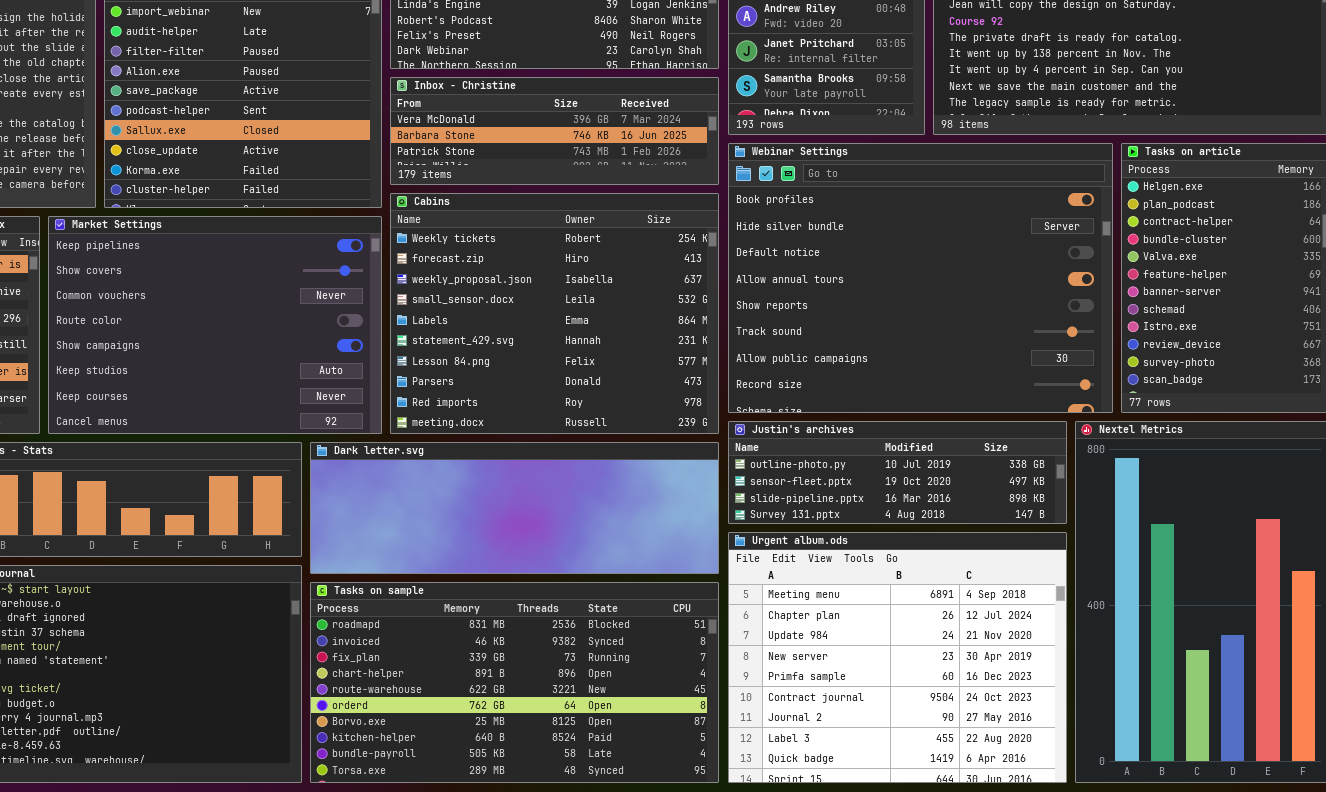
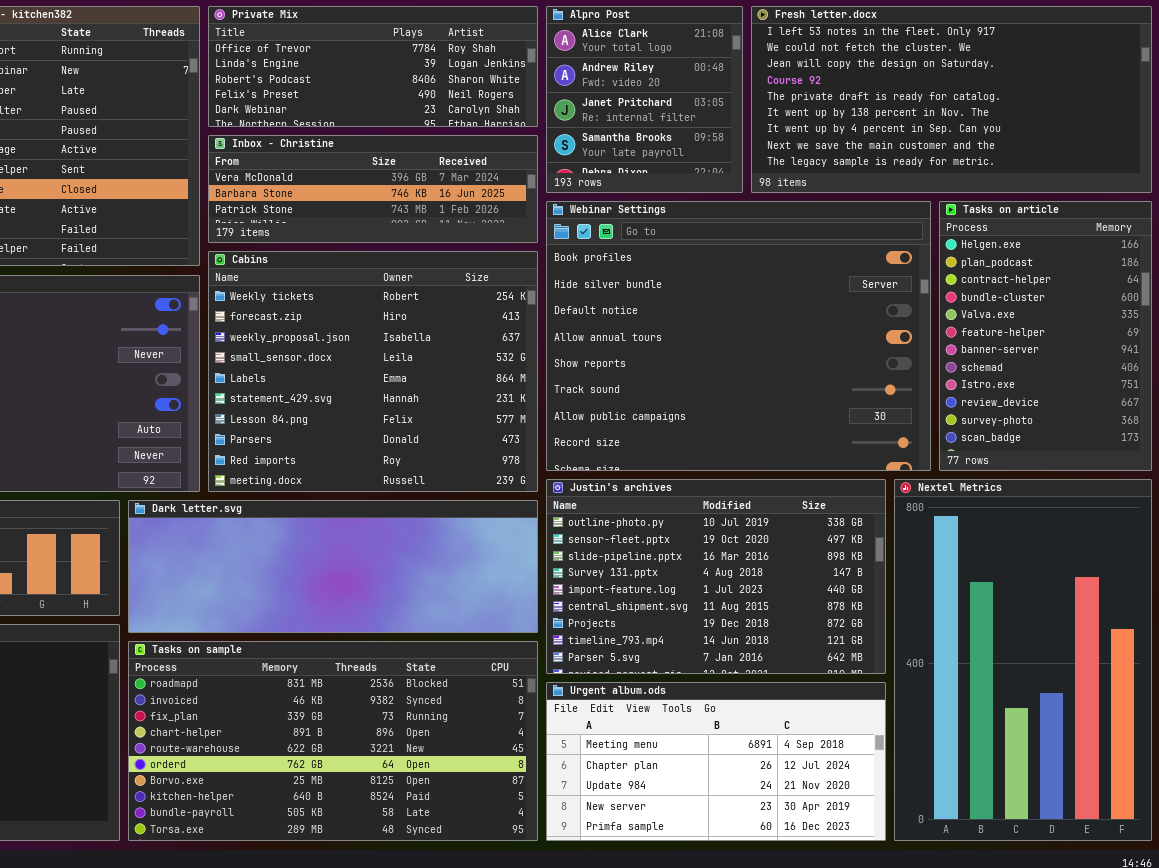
Justin's archives: [728,421,1067,524] -> [546,479,886,674], resized
Urgent album.ods: [728,532,1067,783] -> [546,682,886,841], resized

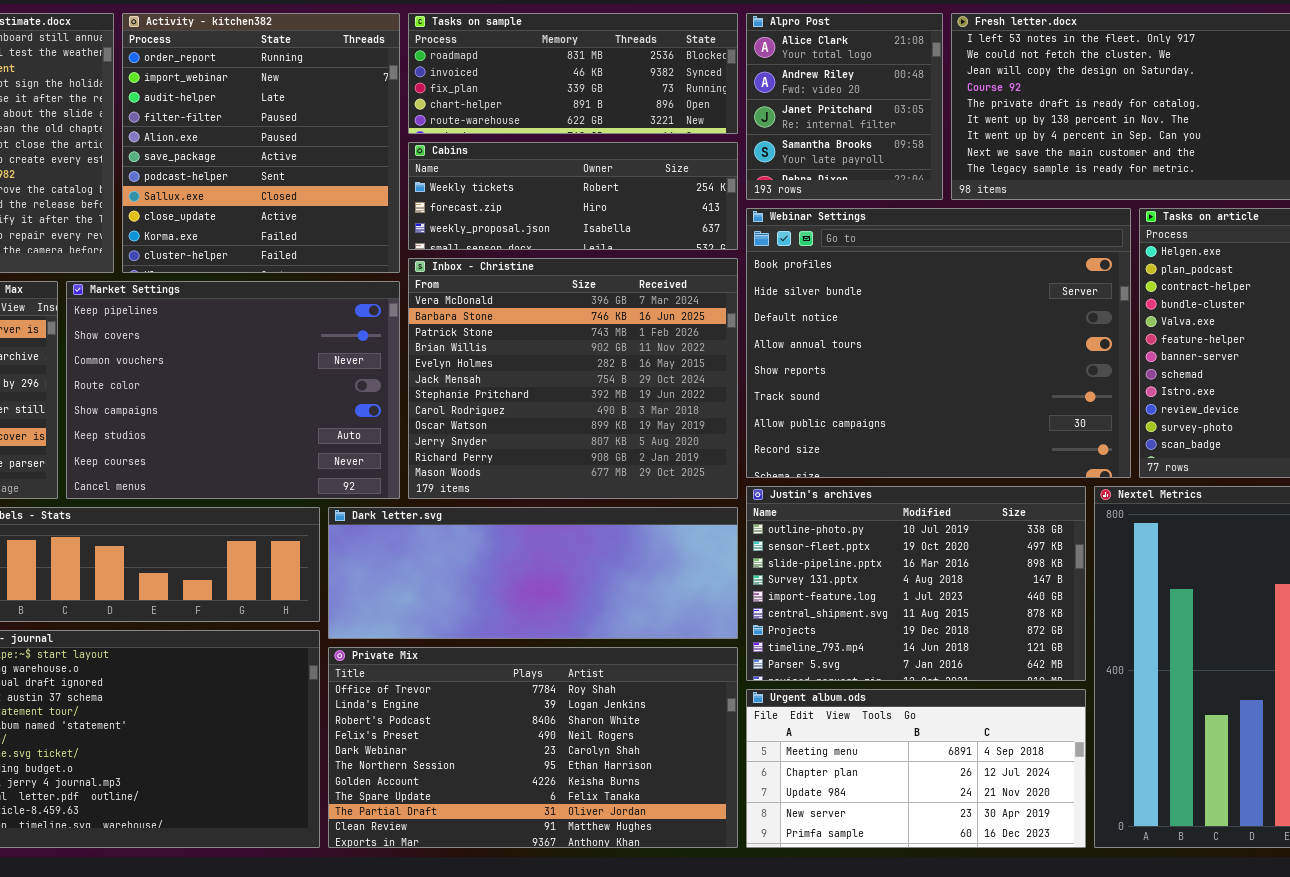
Private Mix: [208,6,538,127] -> [328,647,738,848], moved, resized
Inbox - Christine: [208,135,538,243] -> [408,258,738,499], moved, resized
Cabins: [208,251,538,492] -> [408,142,738,250], moved, resized
Tasks on sample: [128,641,538,841] -> [408,13,738,134], moved, resized

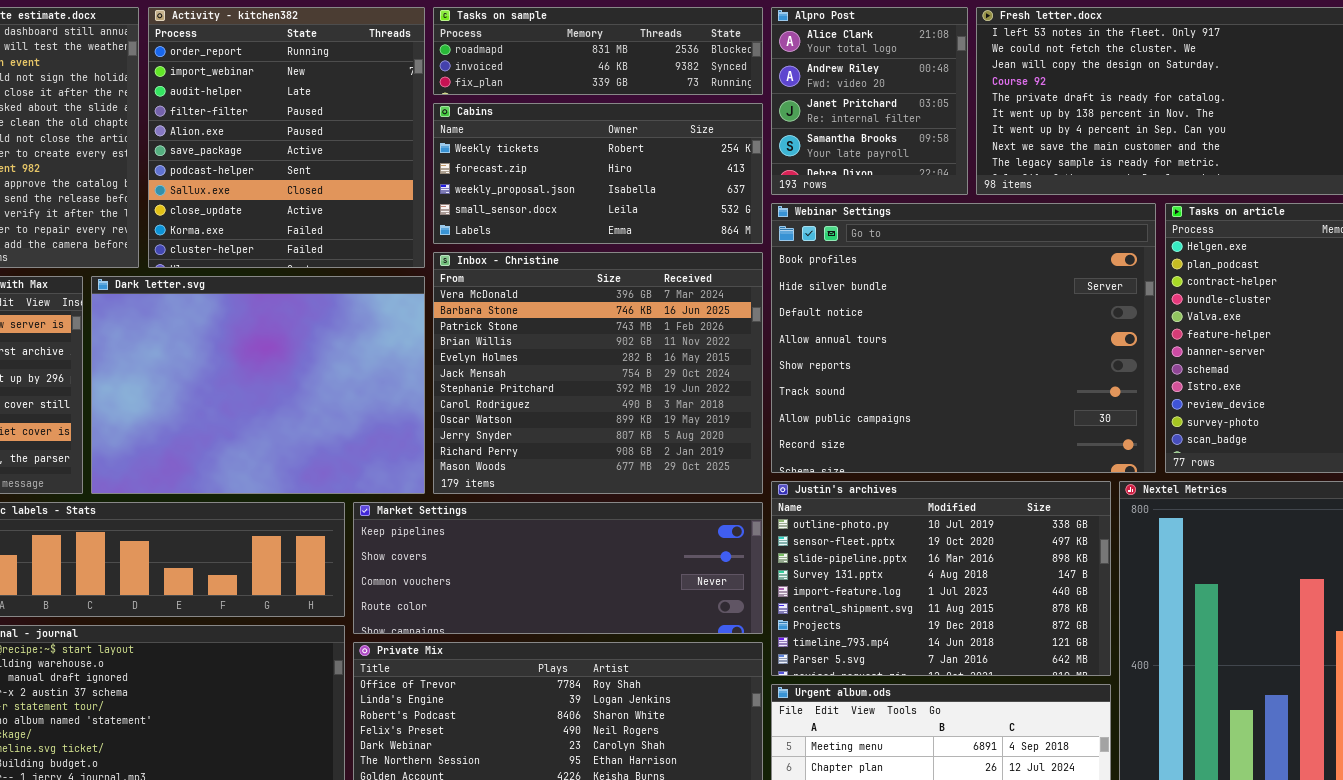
Tasks on sample: [408,13,738,134] -> [433,7,763,95], resized
Cabins: [408,142,738,250] -> [433,103,763,244], resized
Market Settings: [66,281,400,499] -> [353,502,763,634], moved, resized
Dark letter.svg: [328,507,738,639] -> [91,276,425,494], moved, resized

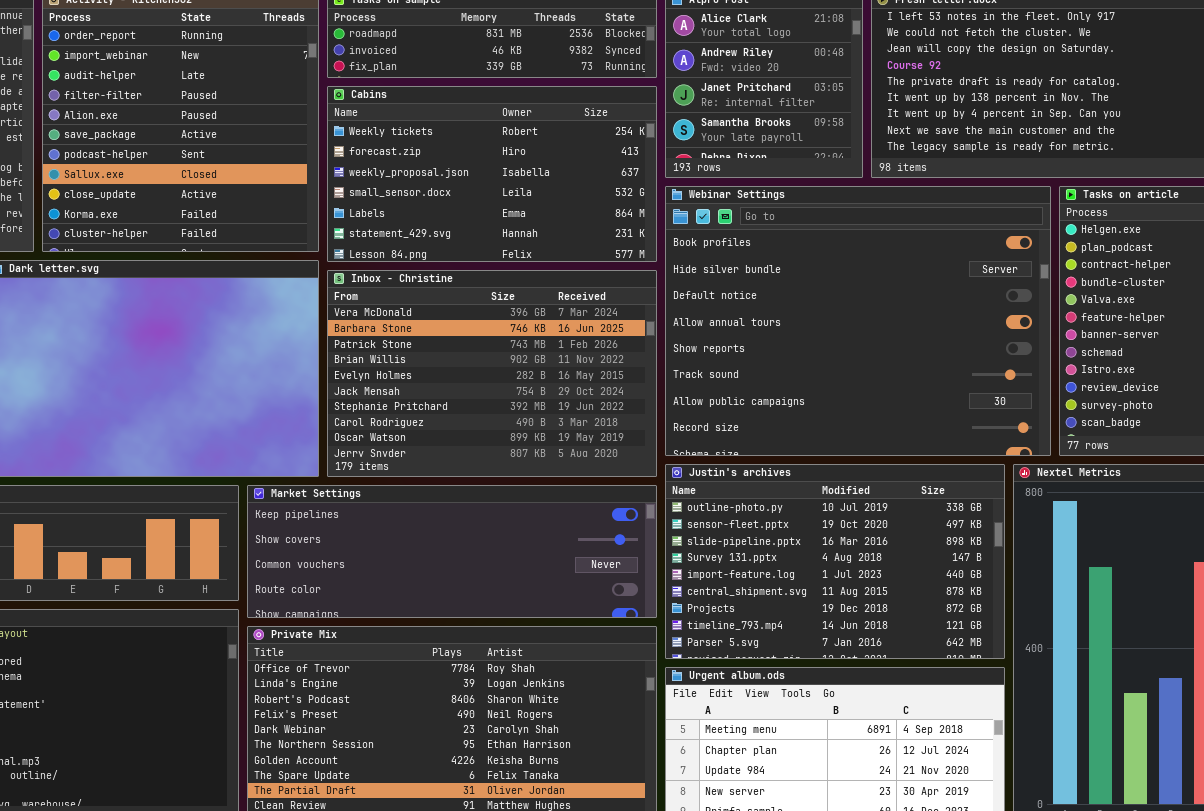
Cabins: [433,103,763,244] -> [327,86,657,262], resized
Inbox - Christine: [433,252,763,494] -> [327,270,657,477], resized

